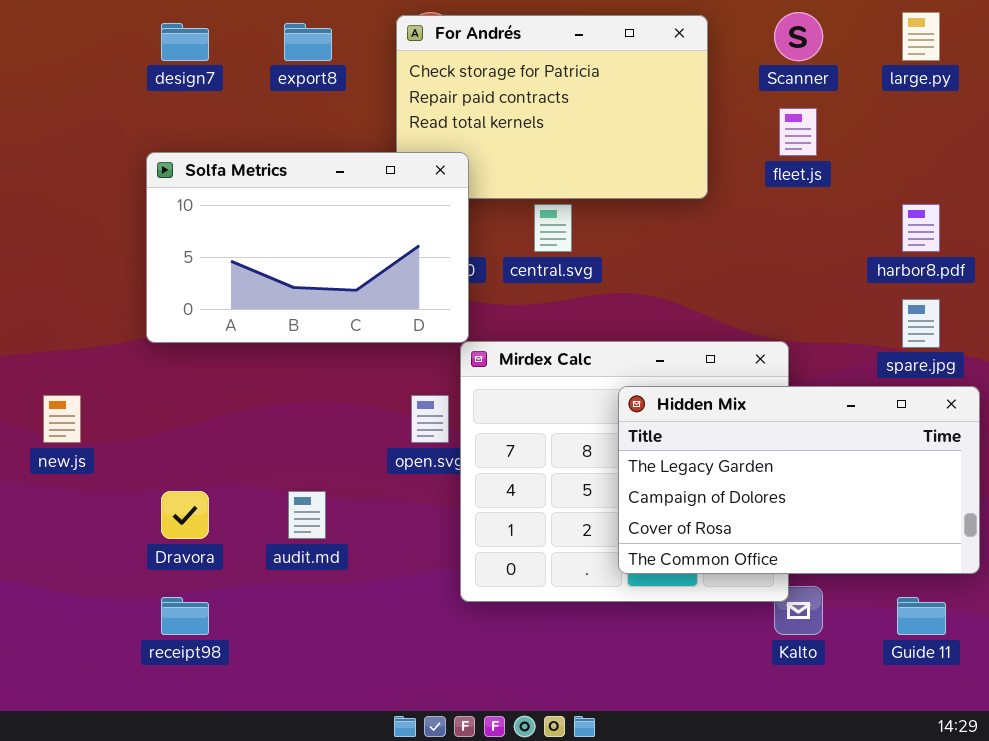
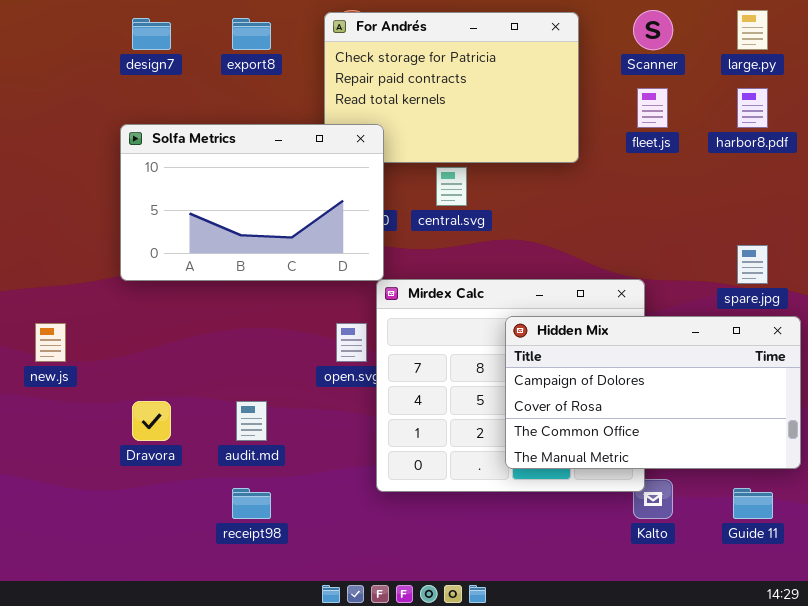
harbor8.pdf: [902,204,940,252] -> [737,88,768,128], moved
Hidden Mix: [618,386,980,574] -> [505,316,801,469], scrolled down 1 row
receipt98: [161,597,209,635] -> [232,488,271,519], moved

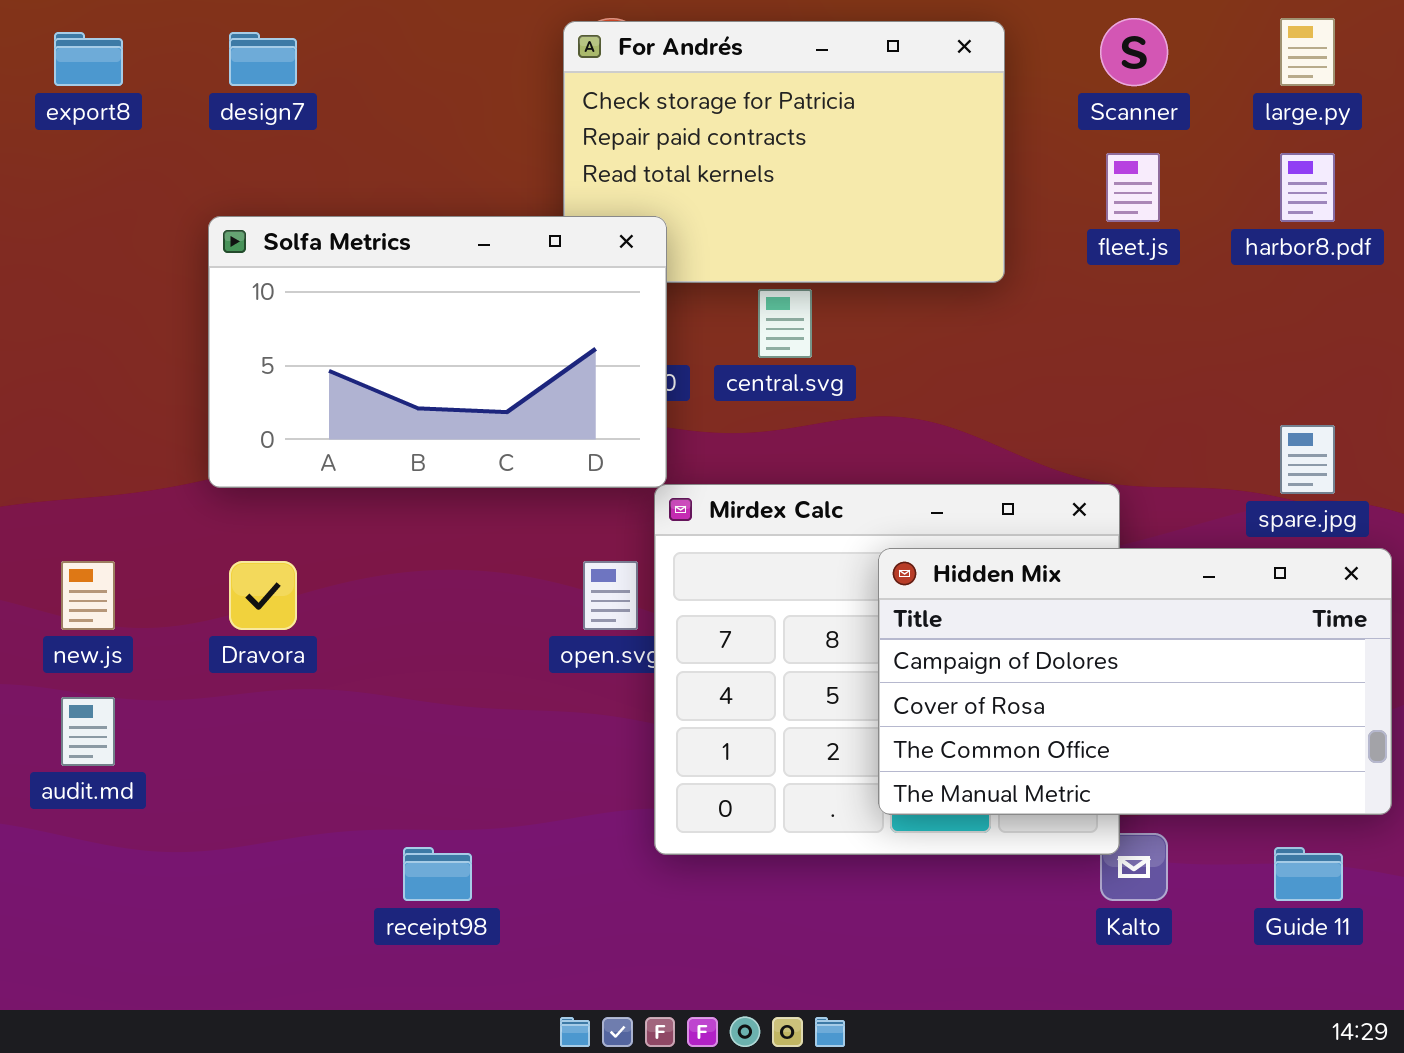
export8: [232,18,271,50] -> [54,32,123,86], moved
Dravora: [132,401,171,441] -> [229,561,297,630], moved
audit.md: [236,401,267,441] -> [61,697,115,766], moved

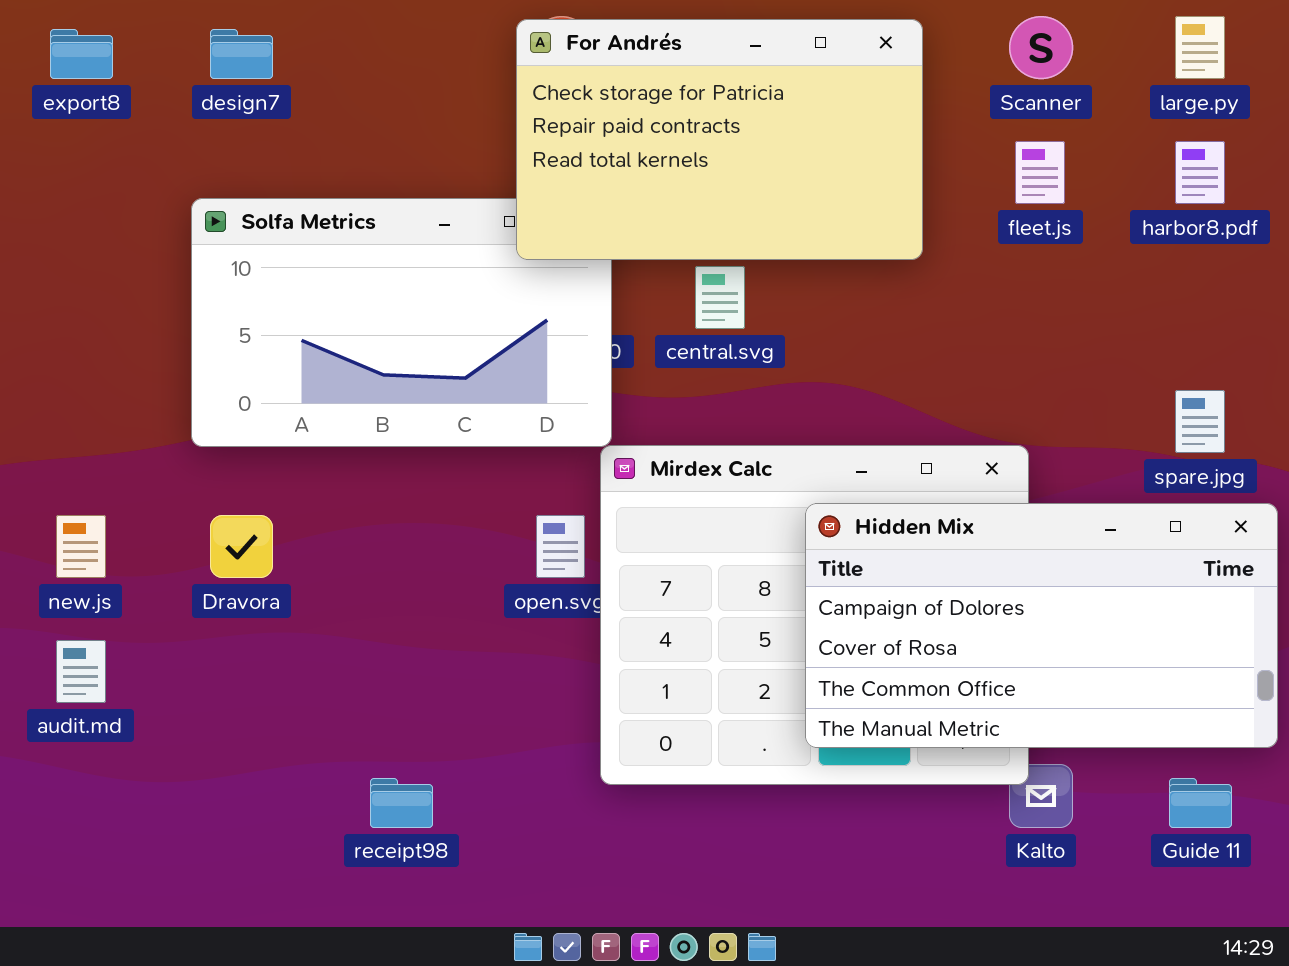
For Andrés: [563,21,1005,283] -> [516,19,923,260], raised

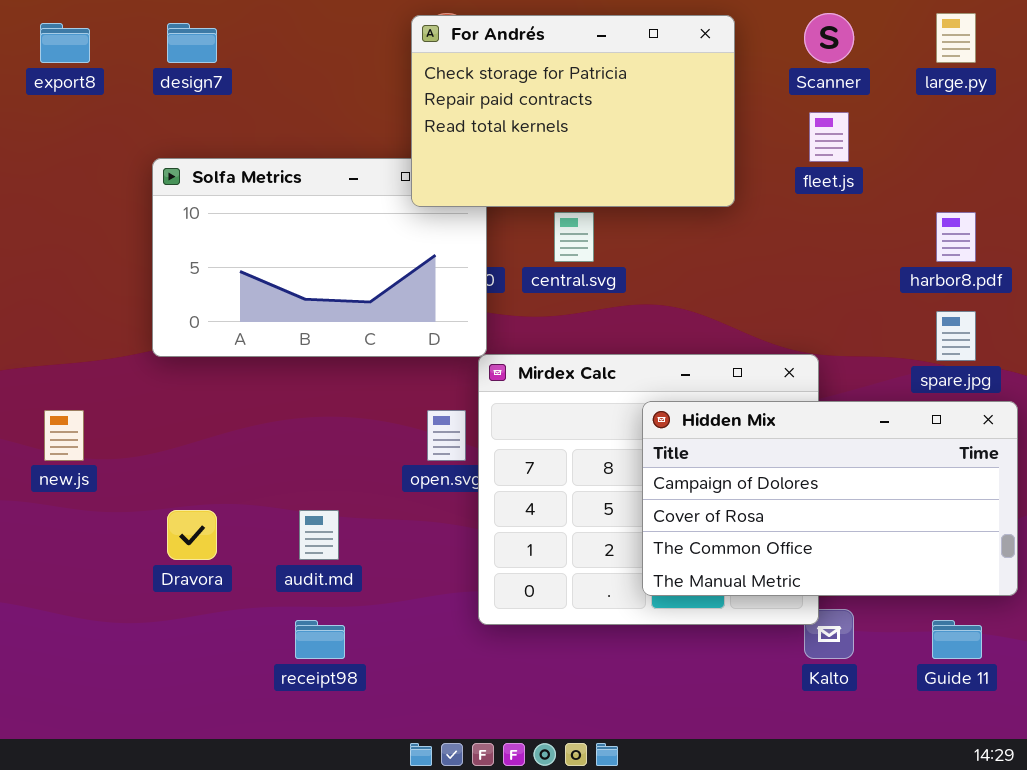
harbor8.pdf: [1175,141,1225,204] -> [936,212,976,262], moved
Dravora: [210,515,273,578] -> [167,510,217,560], moved
audit.md: [56,640,106,703] -> [299,510,339,560], moved

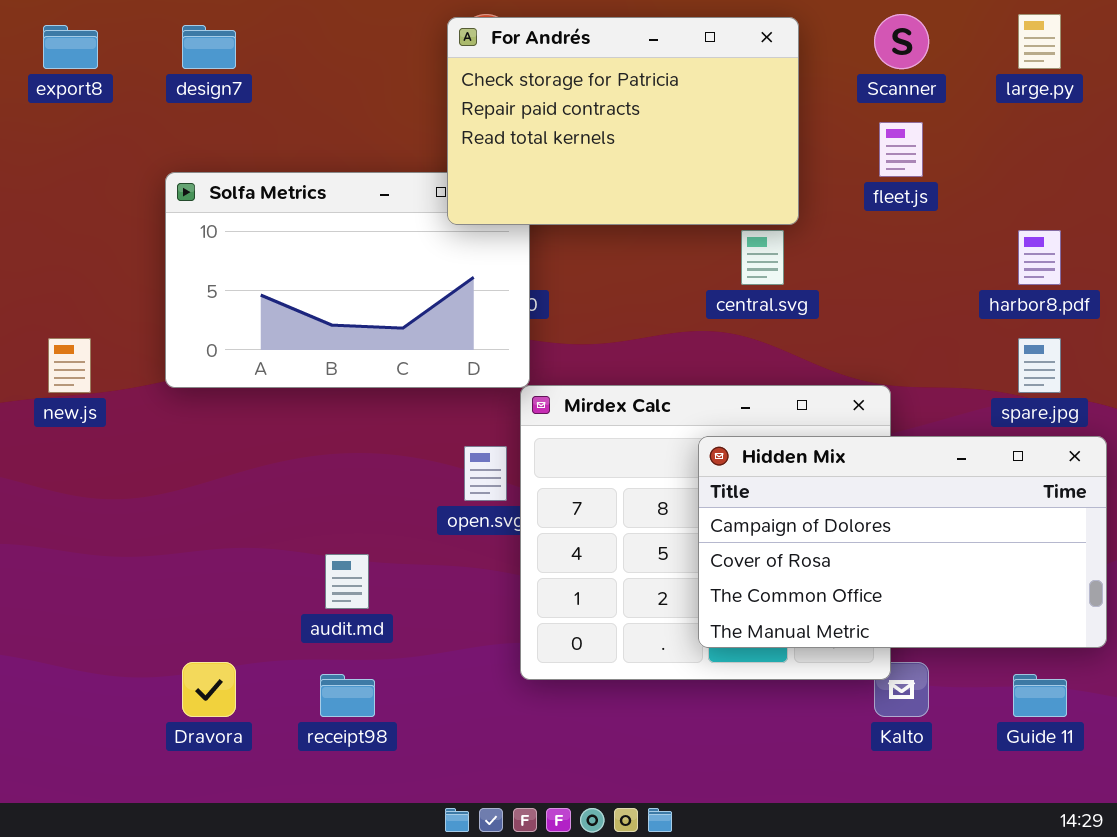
central.svg: [554,212,594,262] -> [741,230,784,285], moved
new.js: [44,410,84,461] -> [48,338,91,393], moved
Dravora: [167,510,217,560] -> [182,662,236,717], moved

